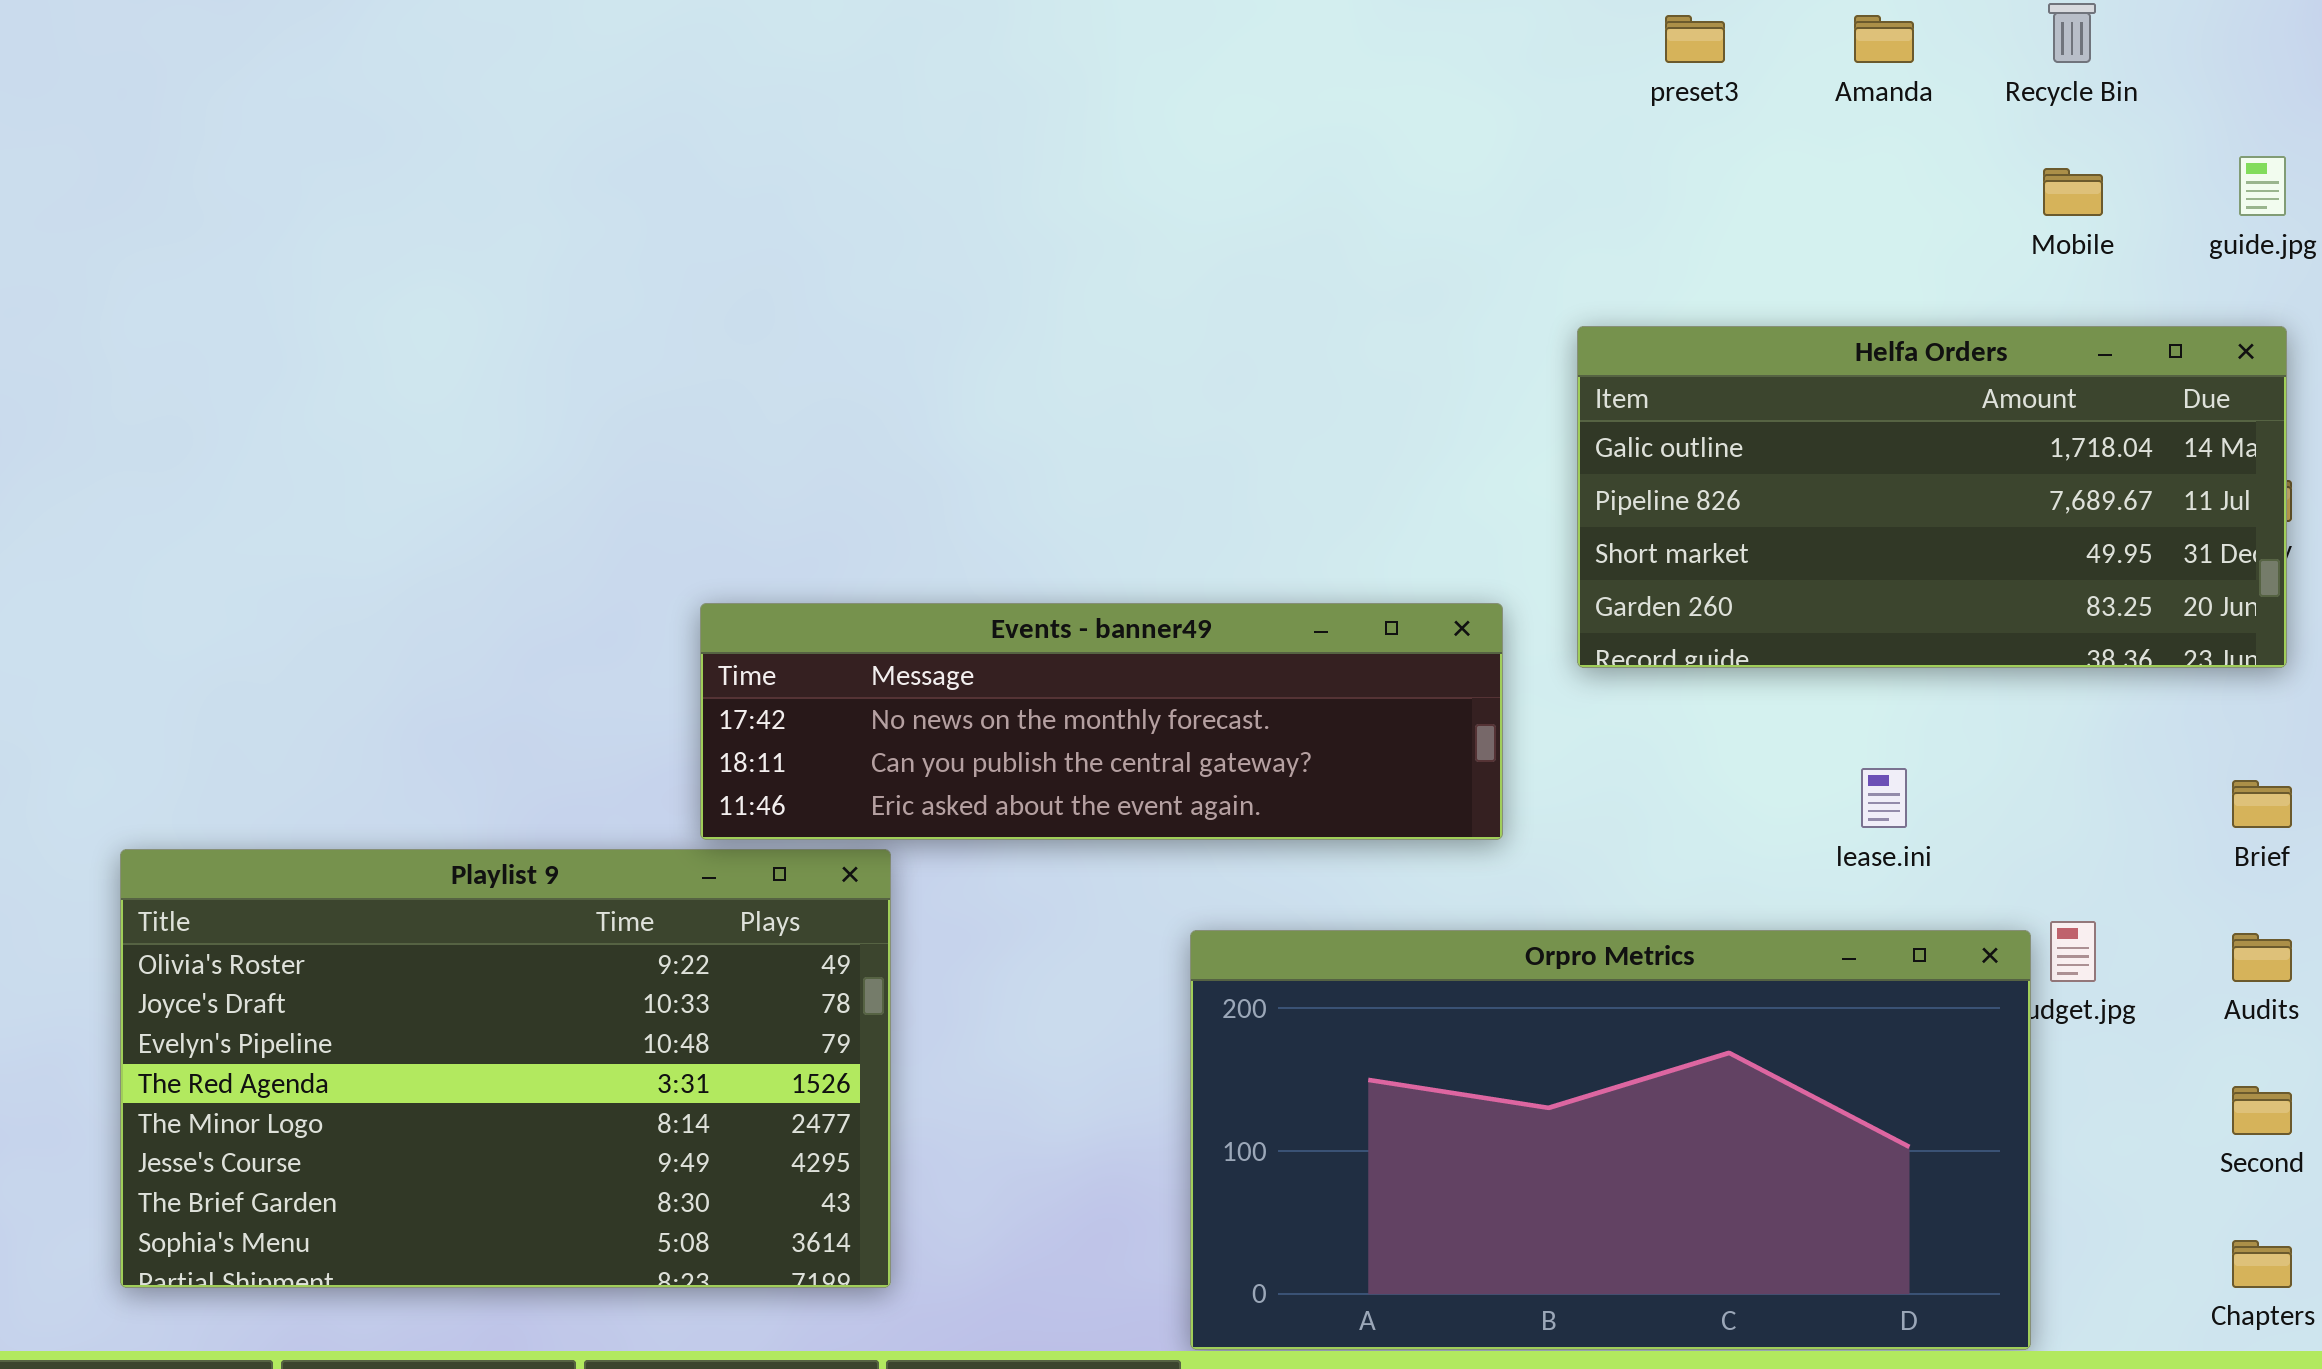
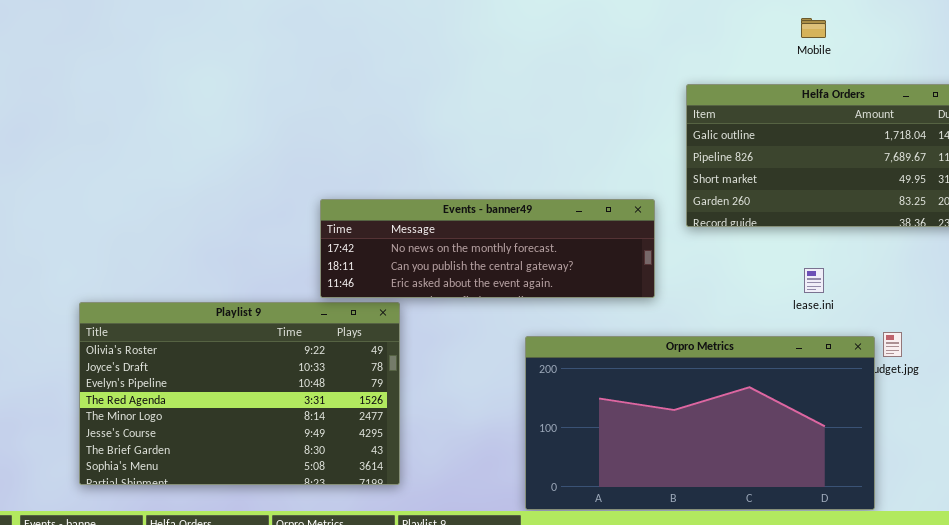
Mobile: [2043,168,2103,216] -> [801,18,826,38], moved

